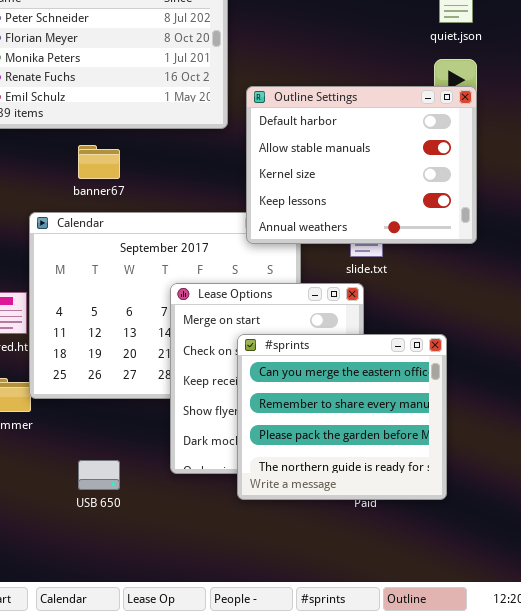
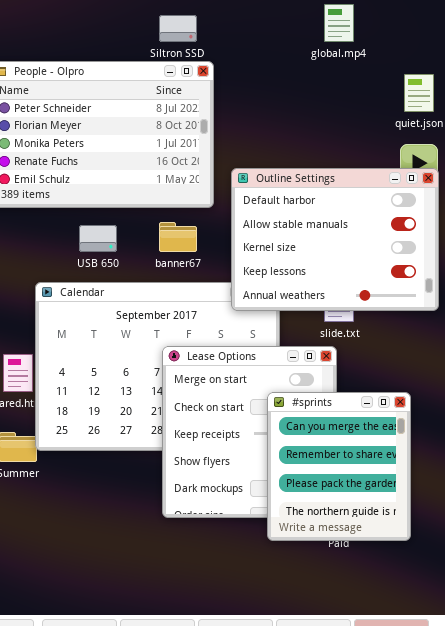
banner67: [78,145,120,179] -> [159,222,197,252], moved
#sprints: [237,334,447,500] -> [267,392,411,541], resized
USB 650: [78,460,120,490] -> [79,225,117,252], moved

